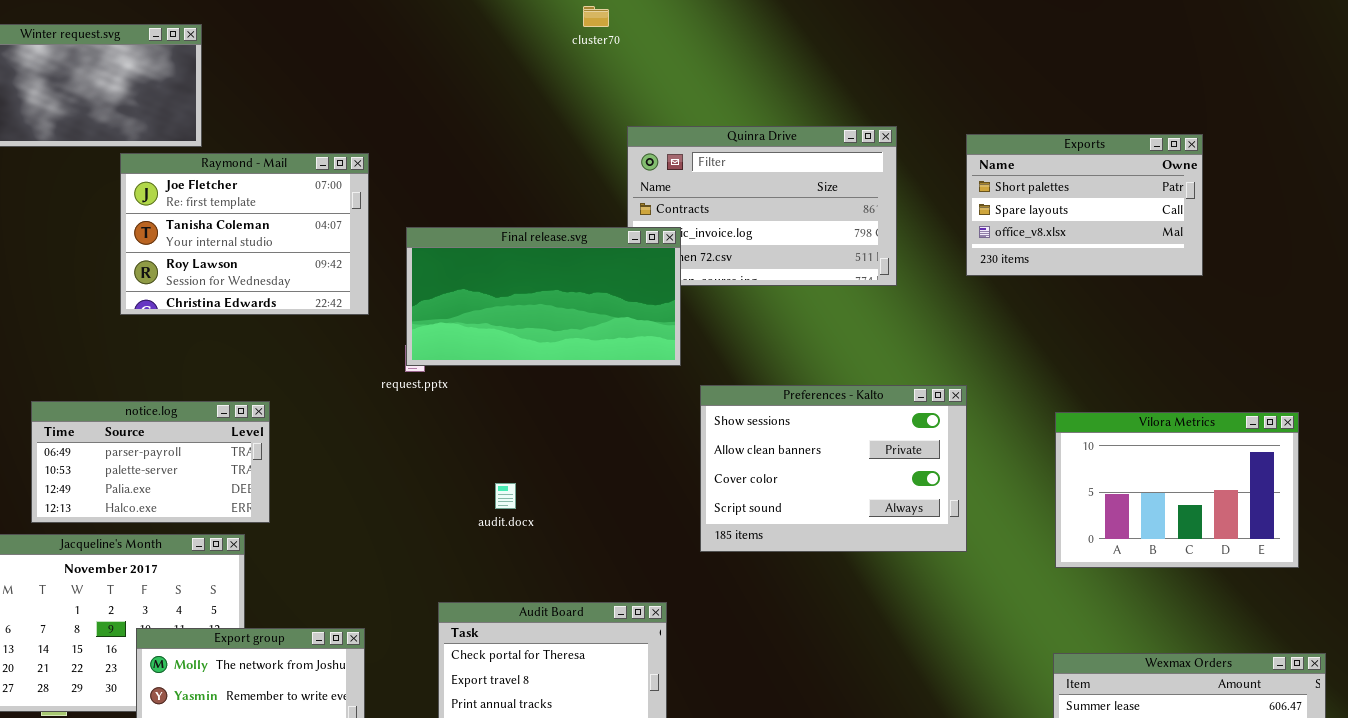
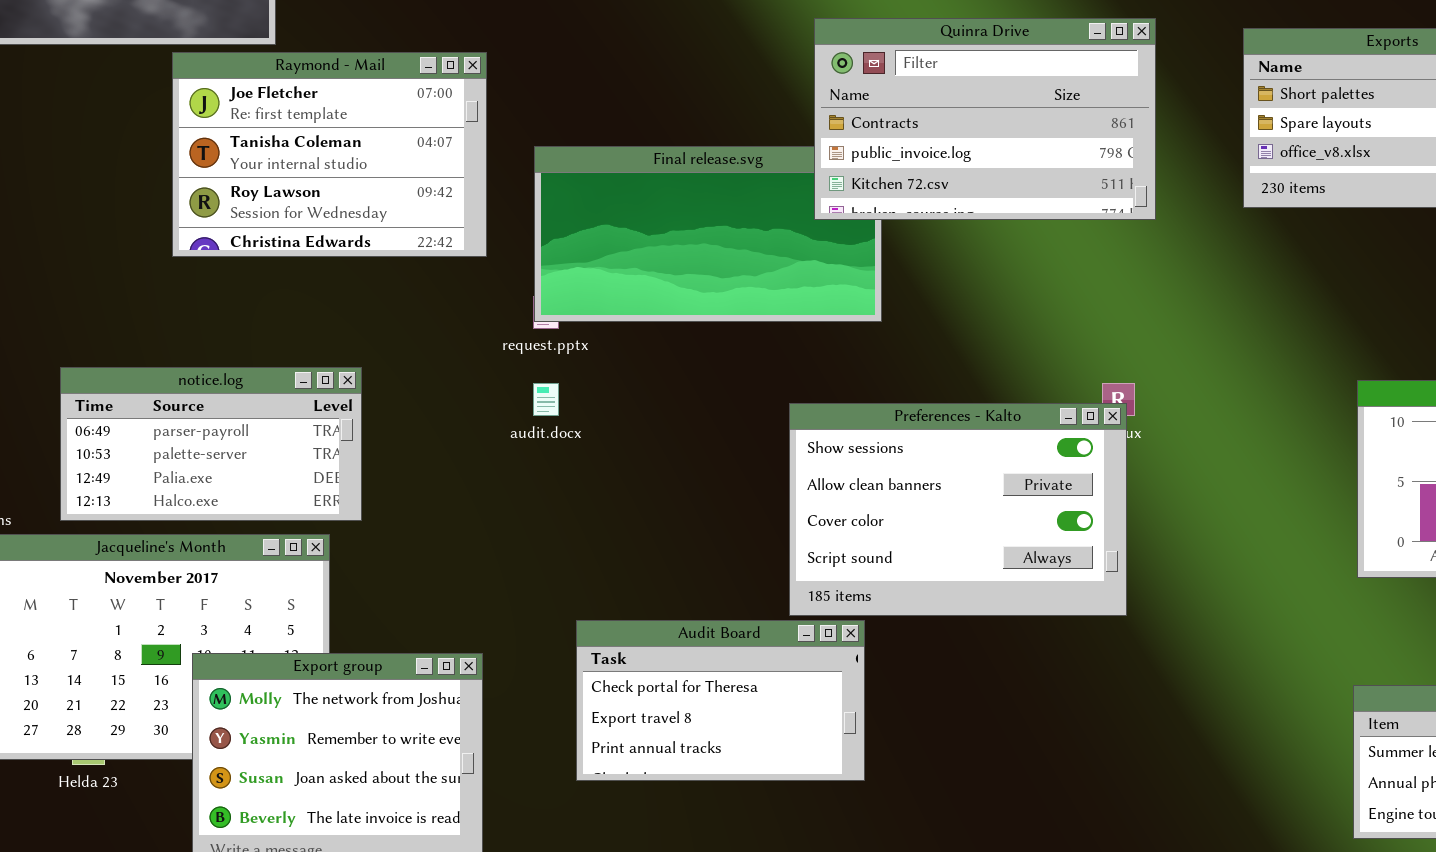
Quinra Drive: [627,126,897,286] -> [814,18,1156,220], raised
Preferences - Kalto: [700,385,967,552] -> [789,403,1127,616], moved
audit.docx: [495,483,516,509] -> [533,383,559,416], moved

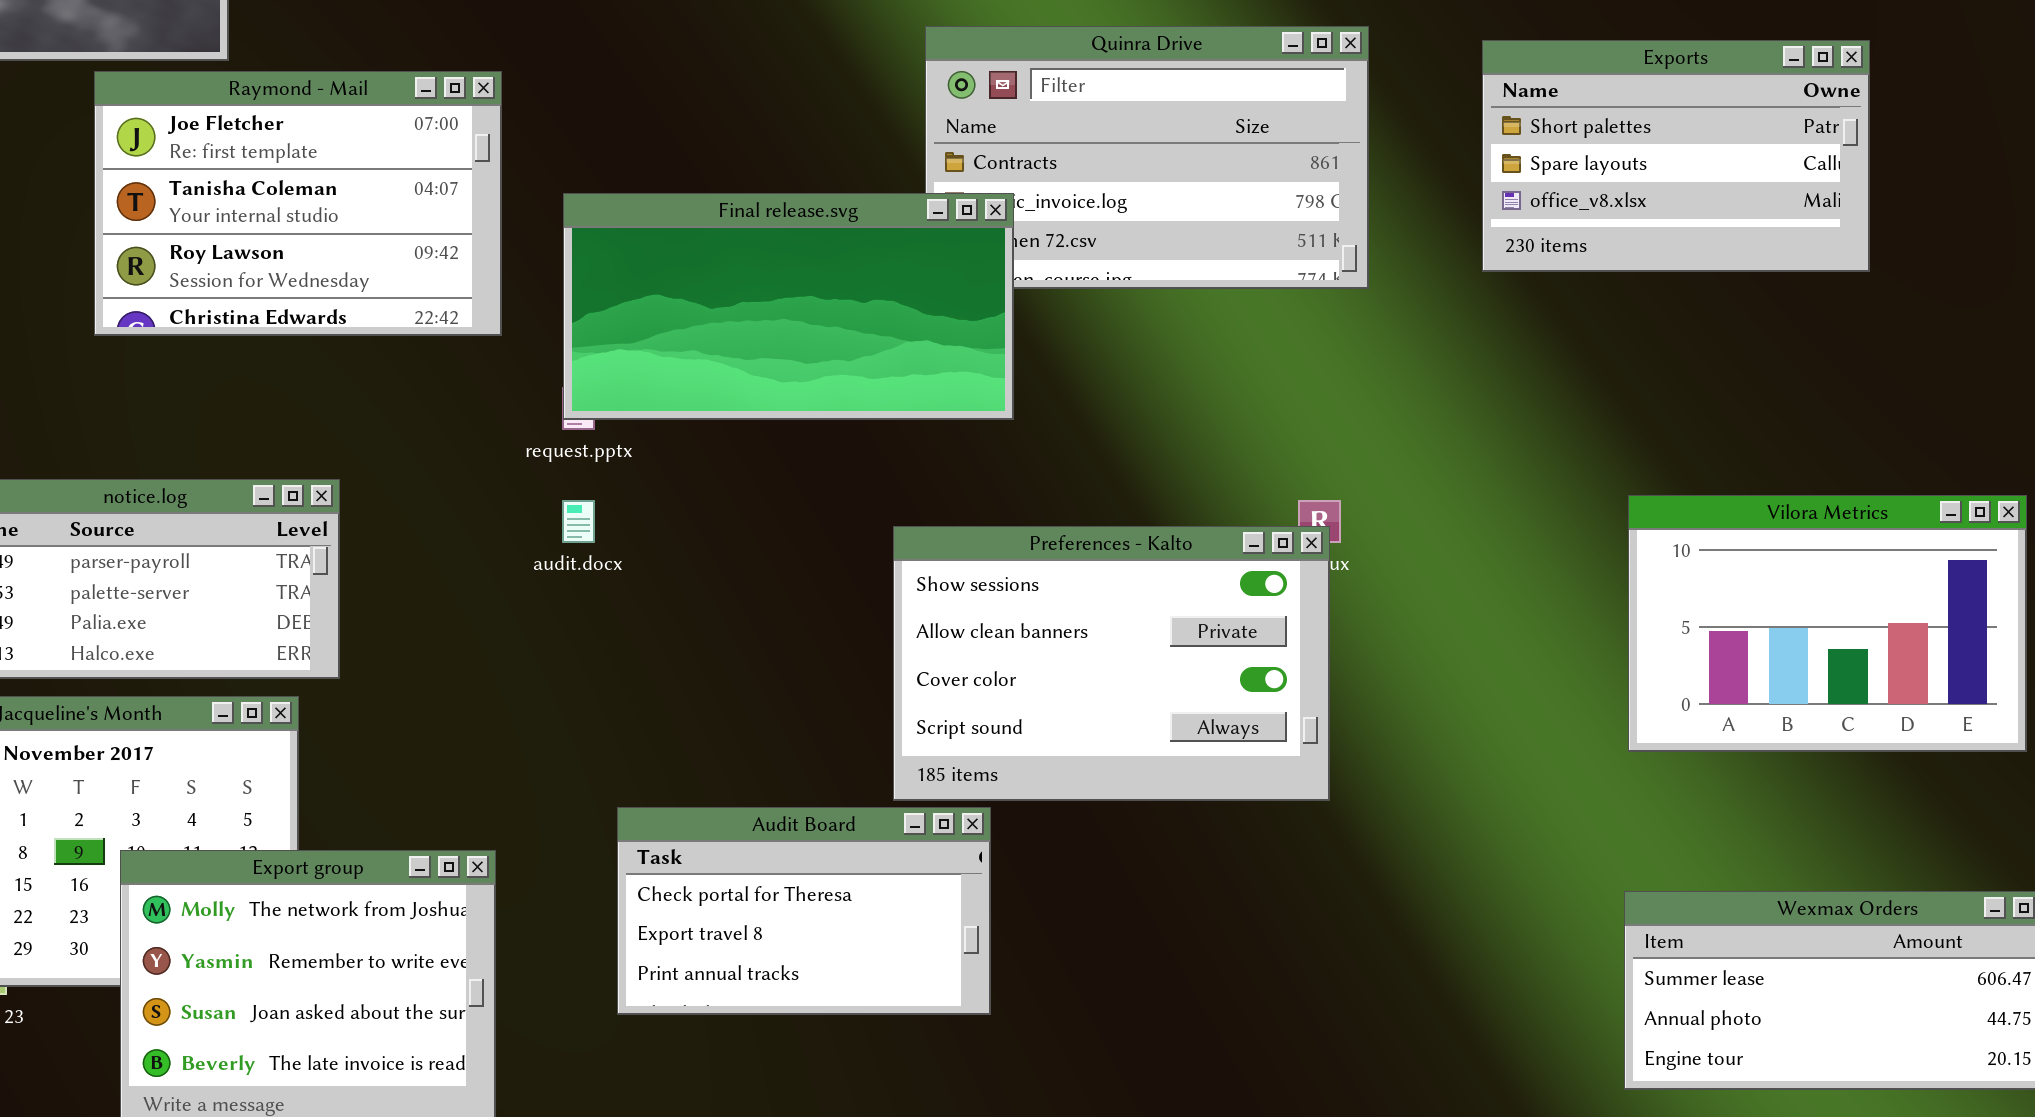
Final release.svg: [534,146,882,322] -> [563,193,1014,420], raised

